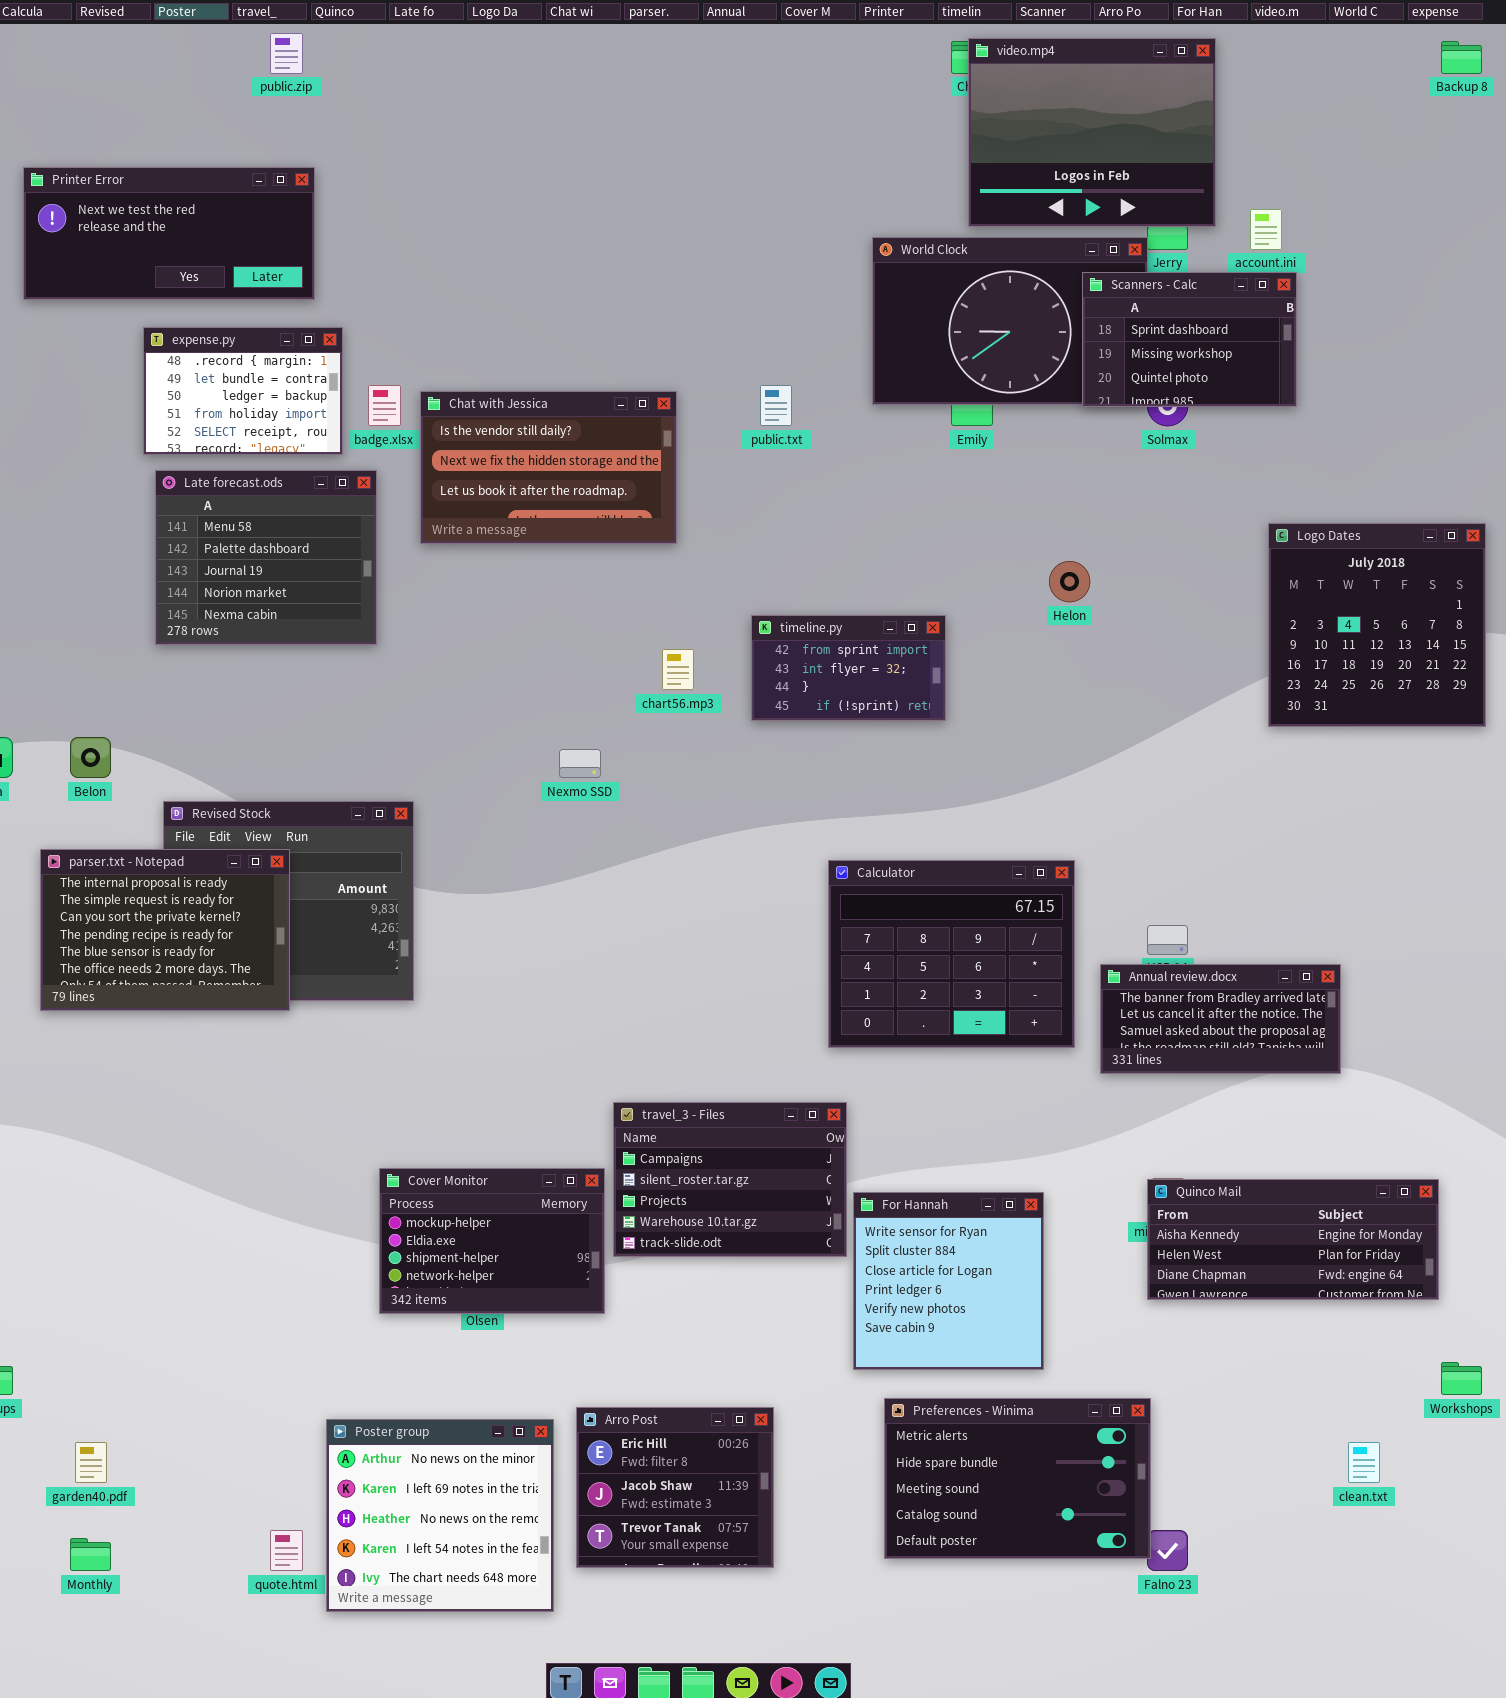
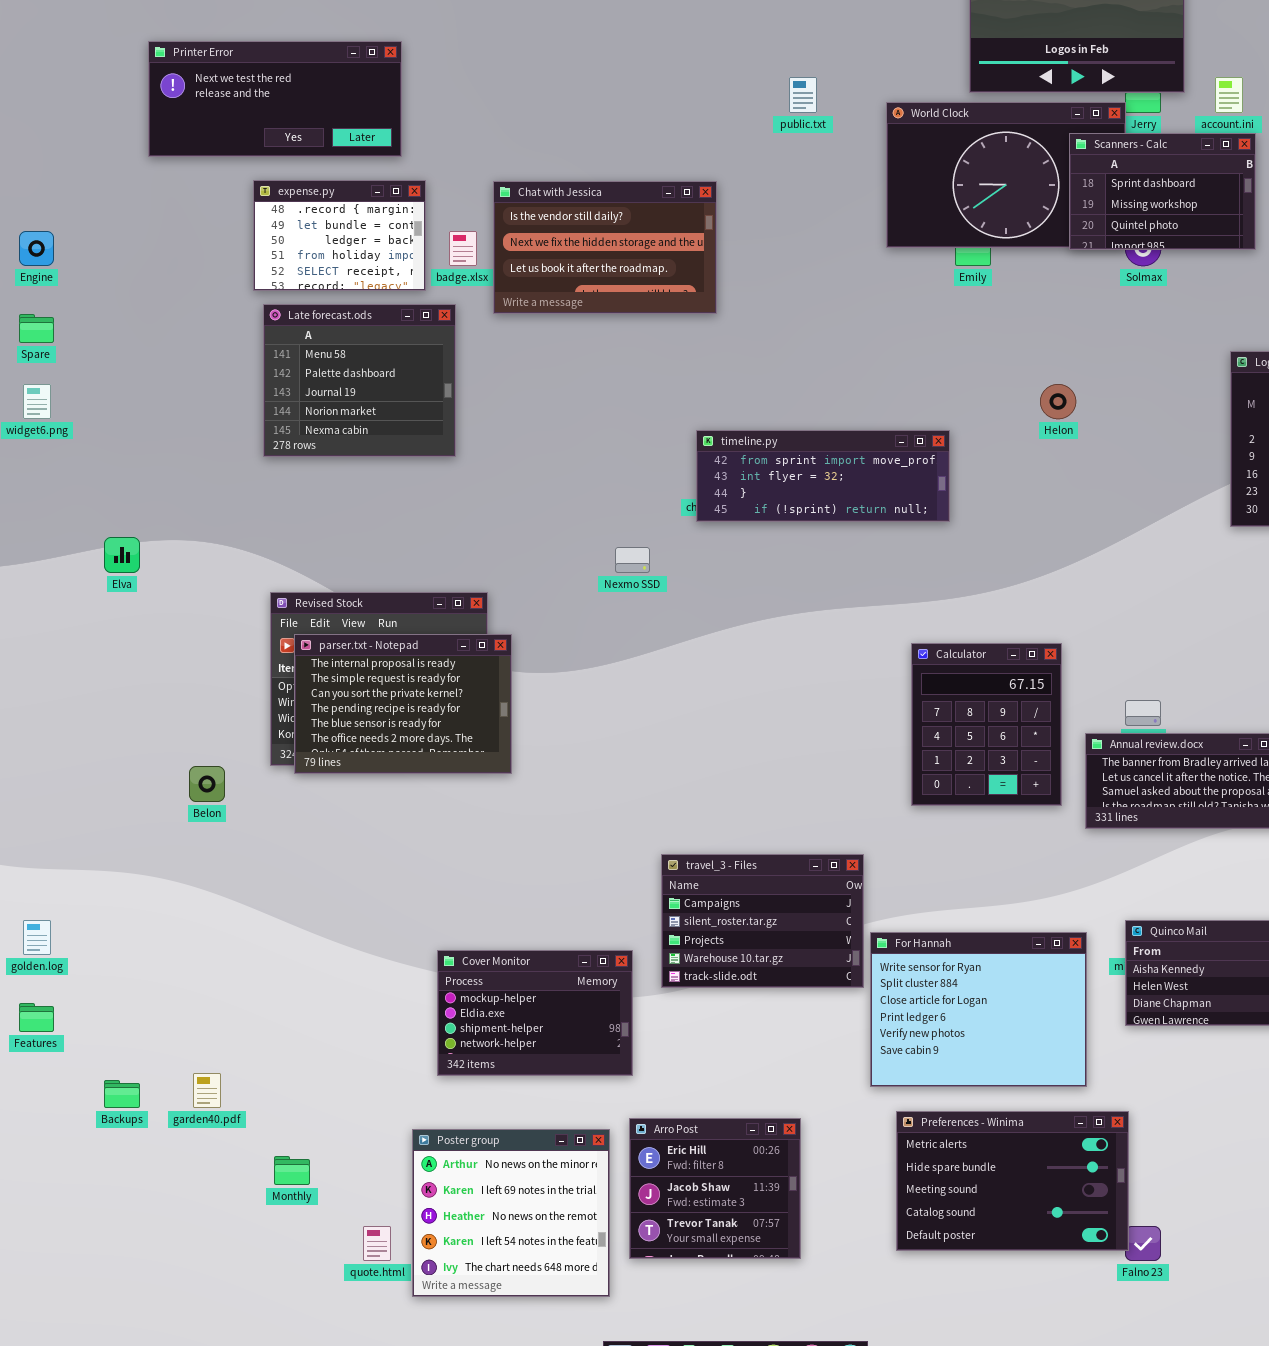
public.txt: [760,385,792,426] -> [789,77,817,113], moved
Chat with Jessica: [420,391,677,544] -> [493,181,717,314], moved
timeline.py: [751,615,946,721] -> [696,430,950,522], resized
Belon: [70,737,111,778] -> [189,766,225,802], moved
parser.txt - Notepad: [40,849,290,1011] -> [294,634,512,774], moved
Calculator: [828,860,1075,1048] -> [911,643,1062,806], resized
Cover Monitor: [379,1168,605,1314] -> [437,950,633,1076], moved
For Hannah: [853,1192,1044,1370] -> [870,932,1087,1087], resized
garden40.pdf: [75,1442,107,1483] -> [193,1073,221,1108], moved
Monthly: [70,1538,111,1571] -> [274,1156,310,1185], moved

